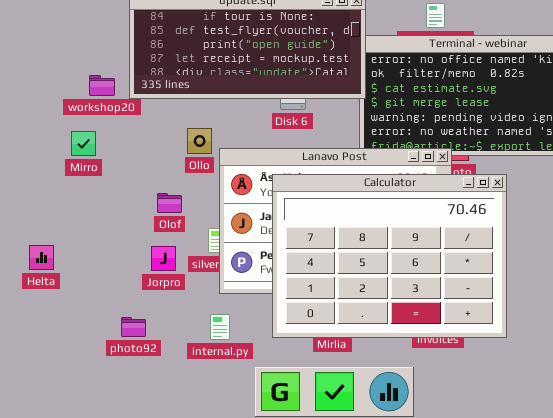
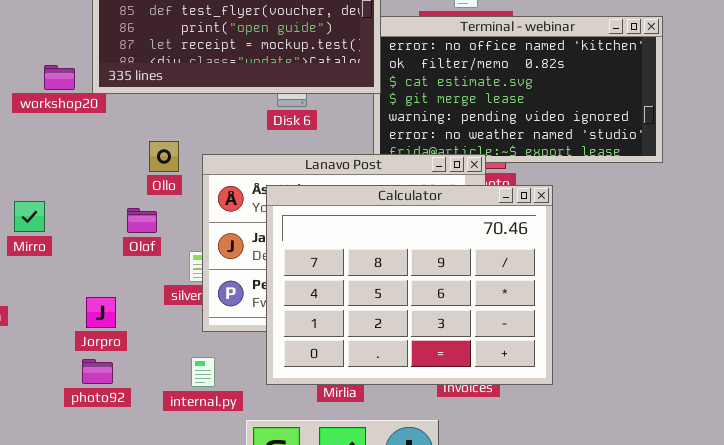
Ollo: [187,128,212,154] -> [149,141,179,172], moved
Mirro: [71,131,96,156] -> [14,201,45,232], moved
Jorpro: [151,246,176,271] -> [86,297,116,328], moved

